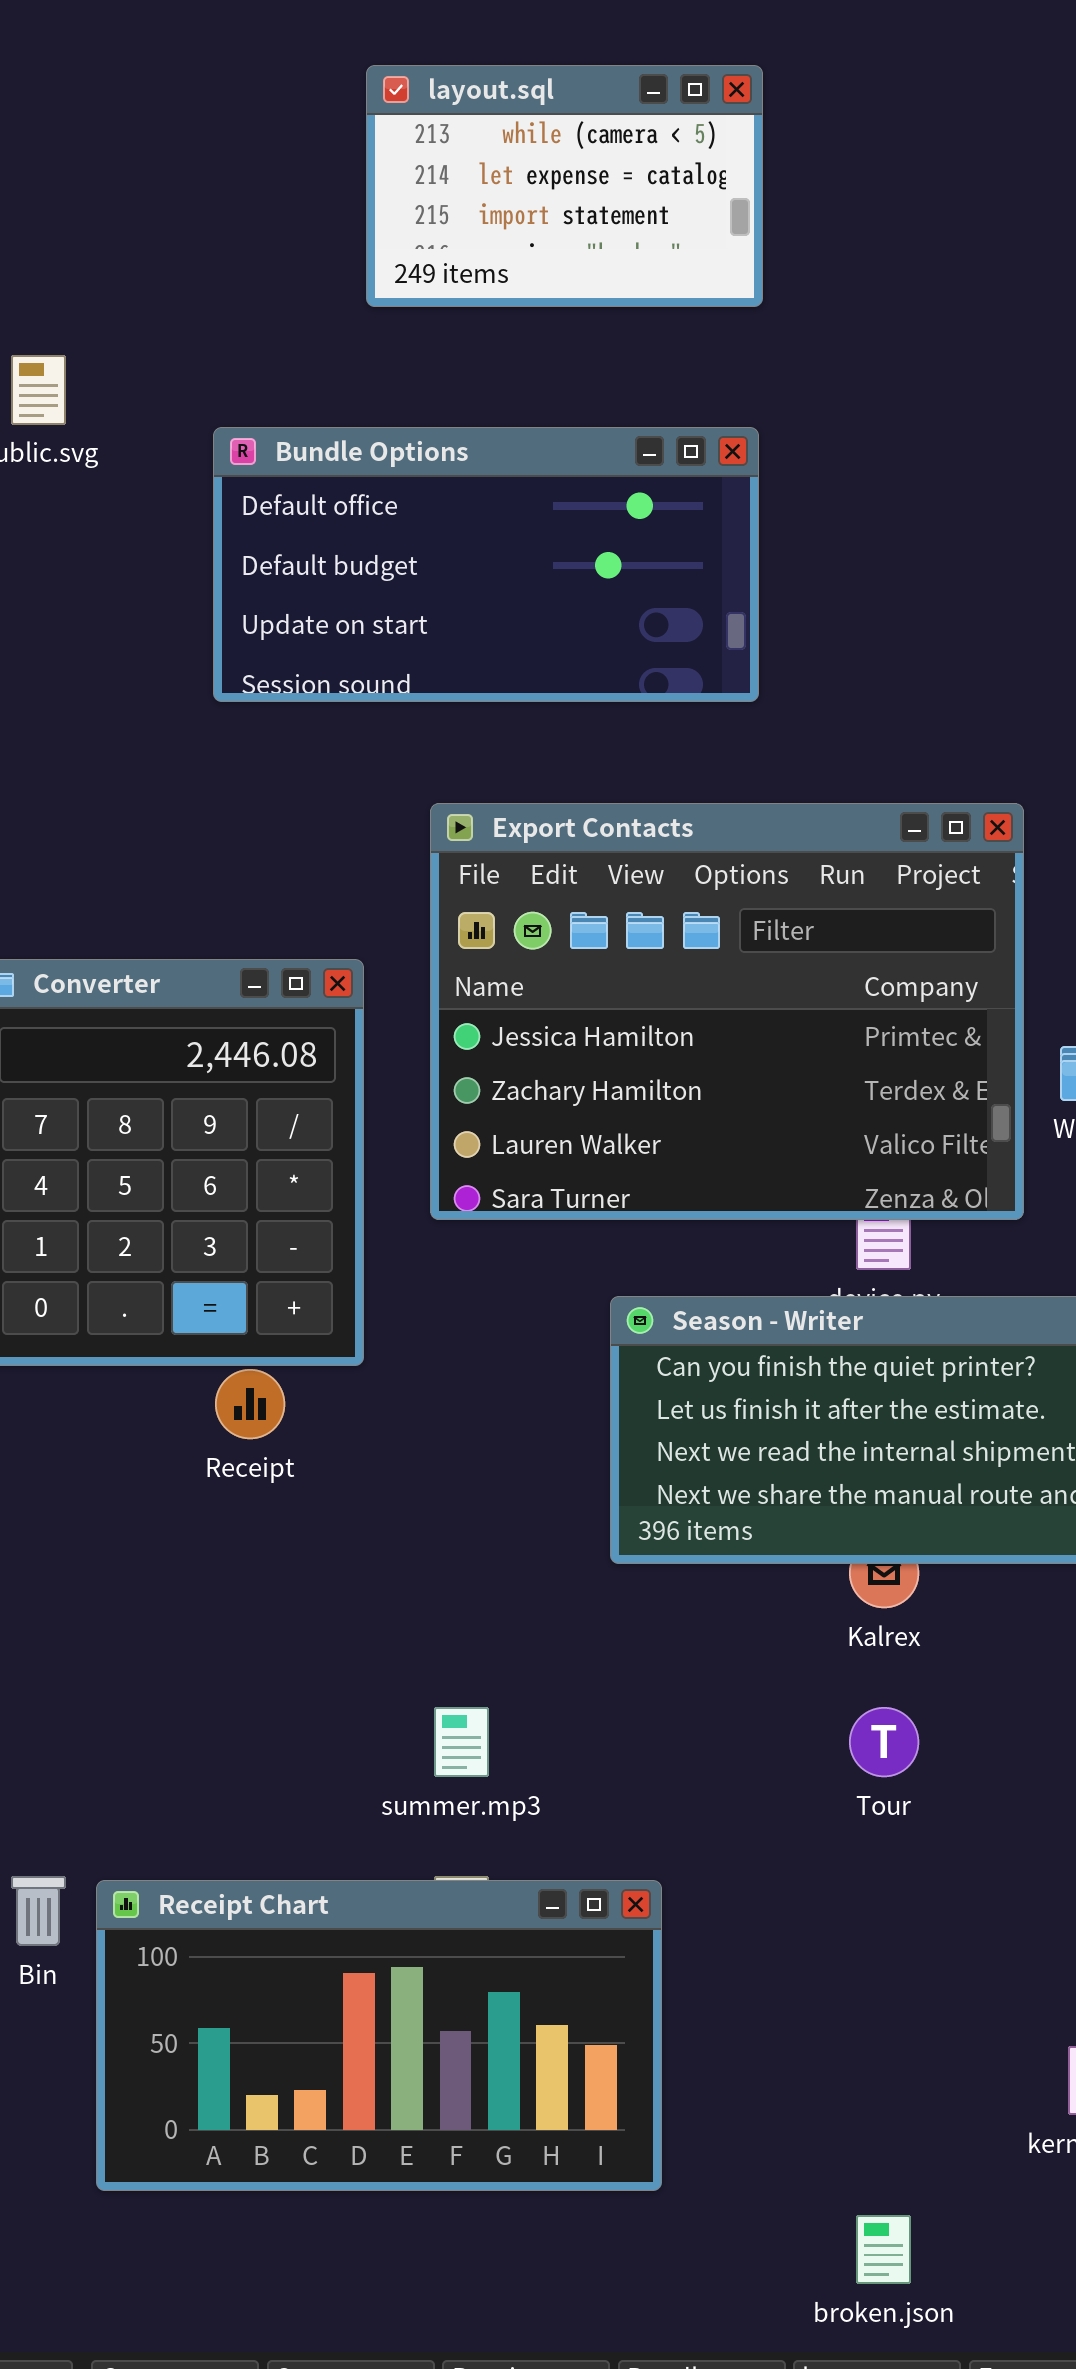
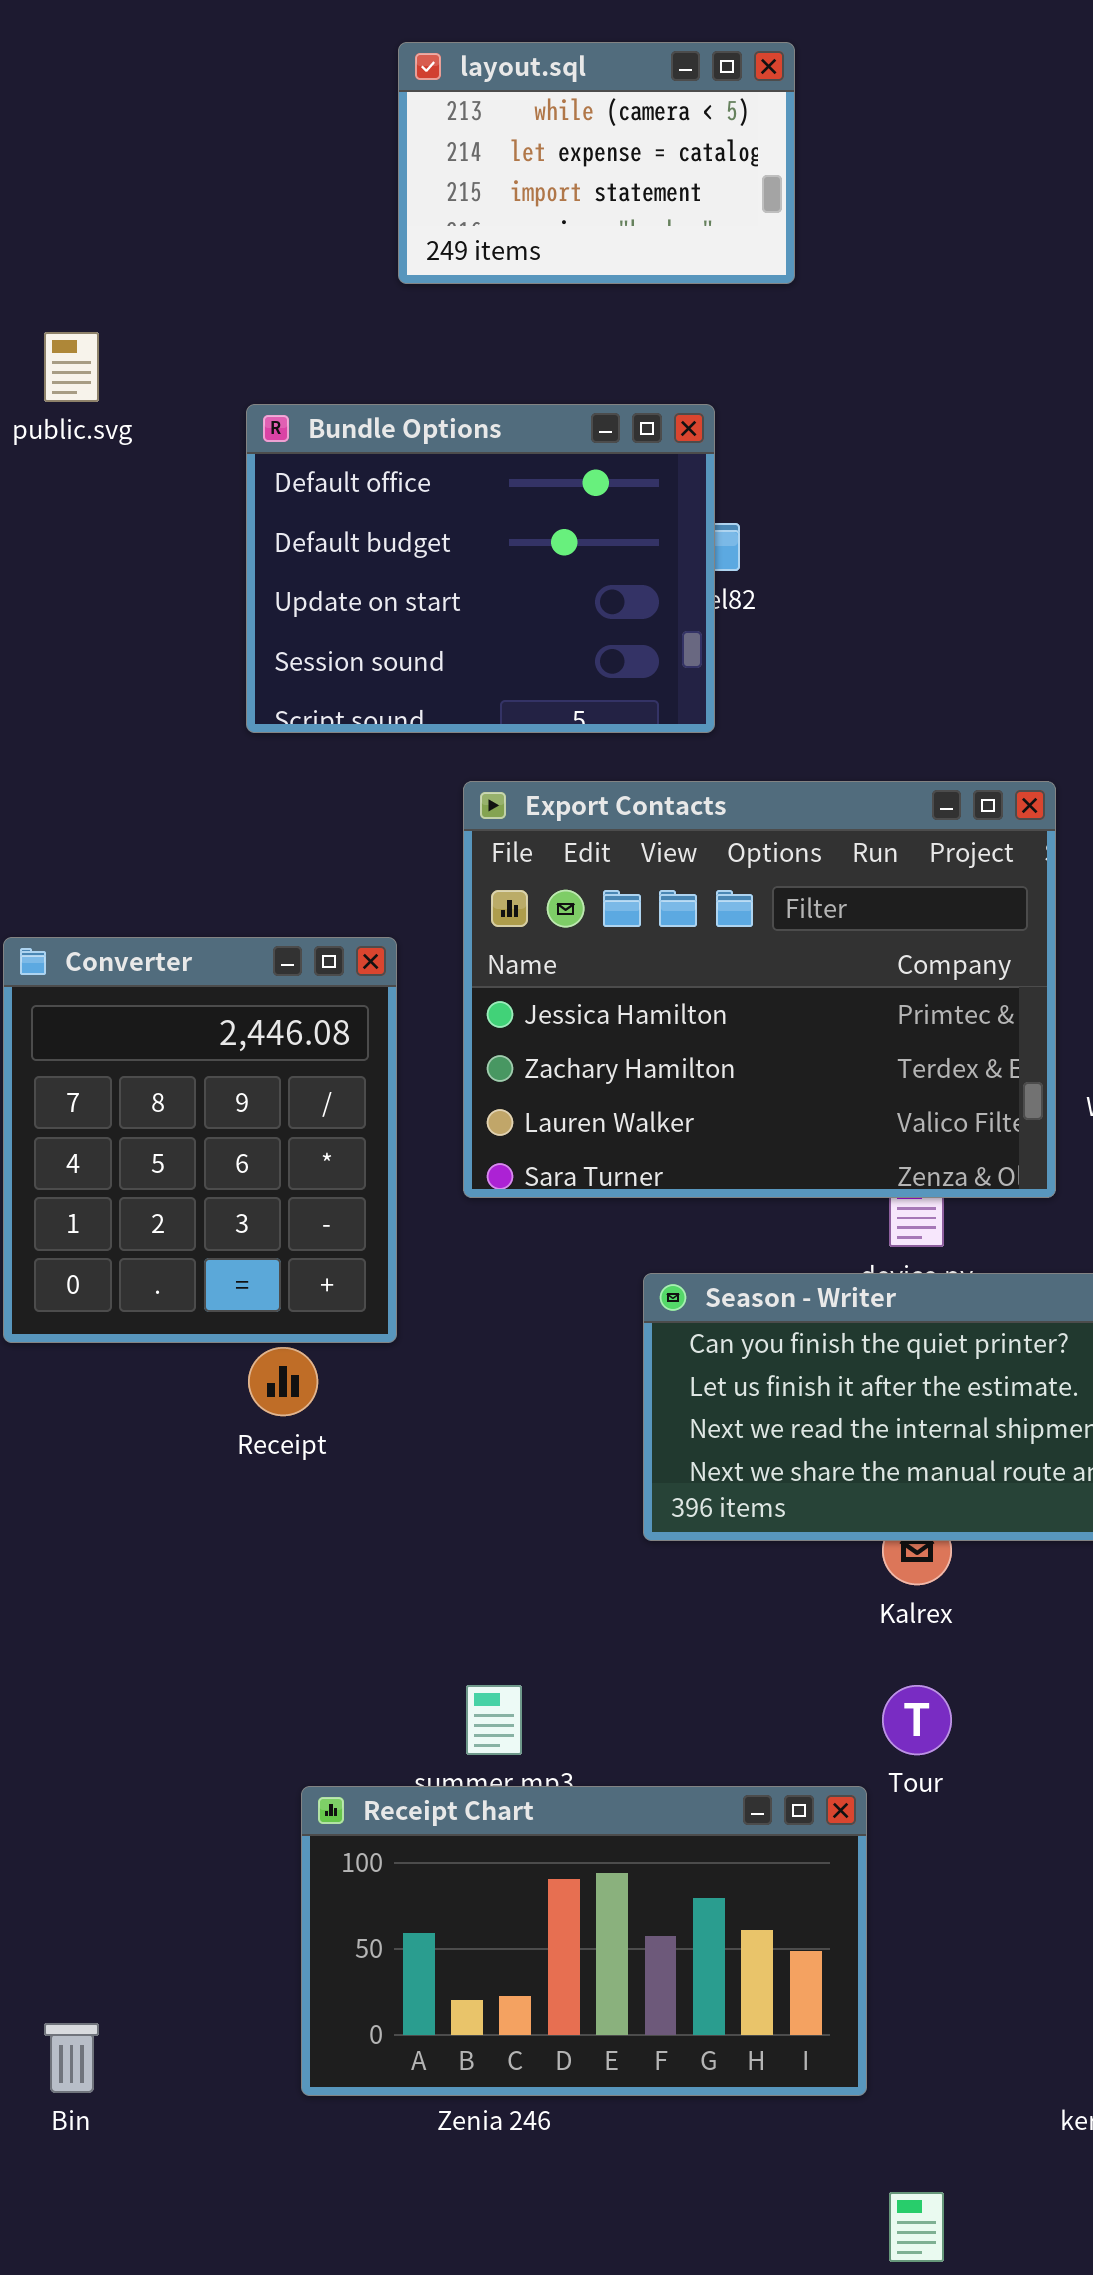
Bundle Options: [213,427,759,702] -> [246,404,715,733], resized
Bin: [11,1876,66,1946] -> [44,2023,99,2093], moved
Receipt Chart: [96,1880,662,2191] -> [301,1786,867,2096], moved

